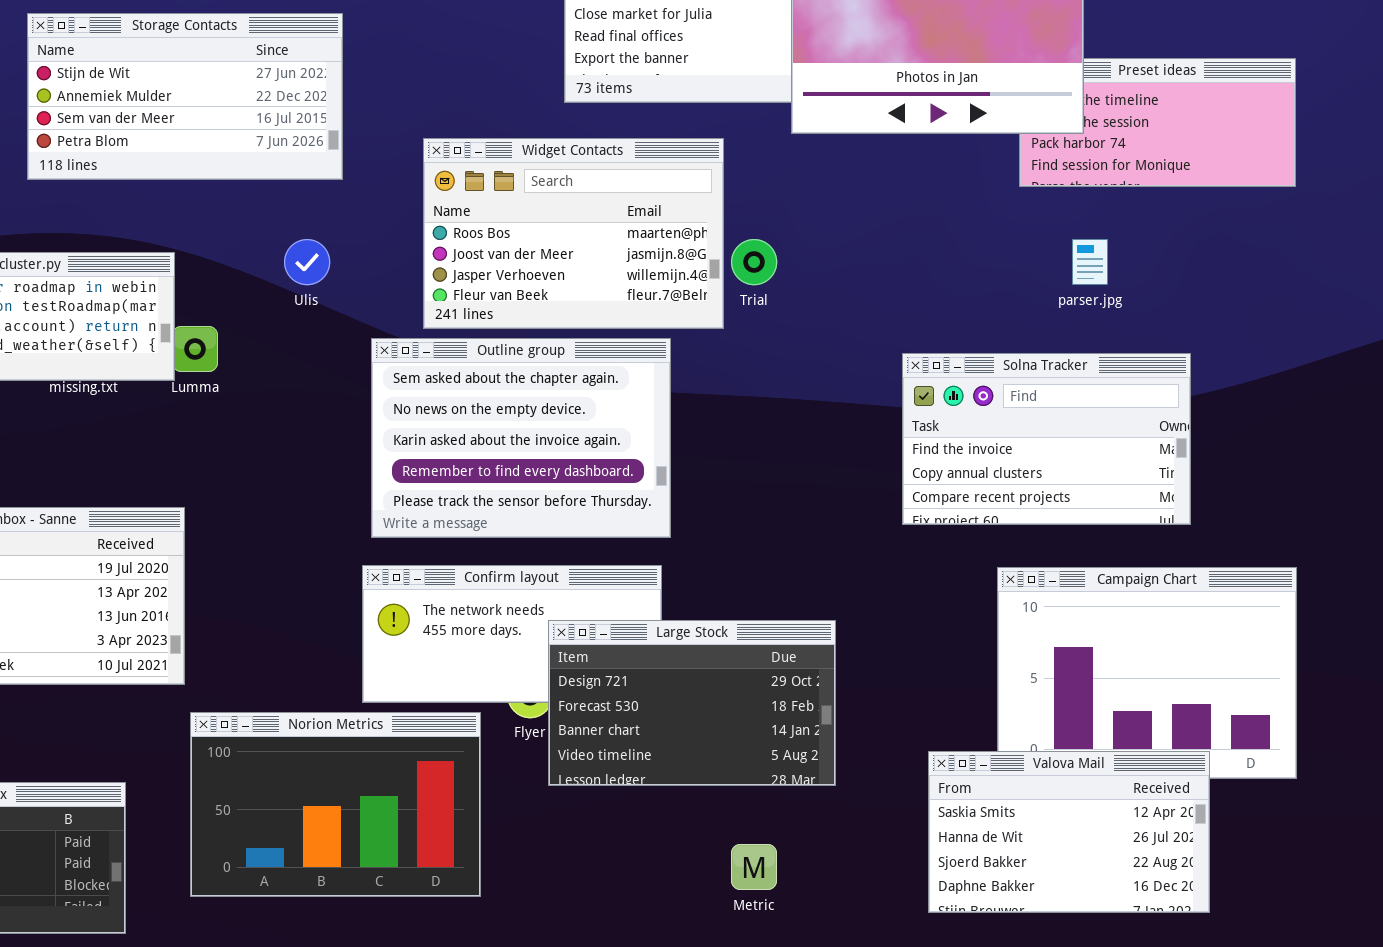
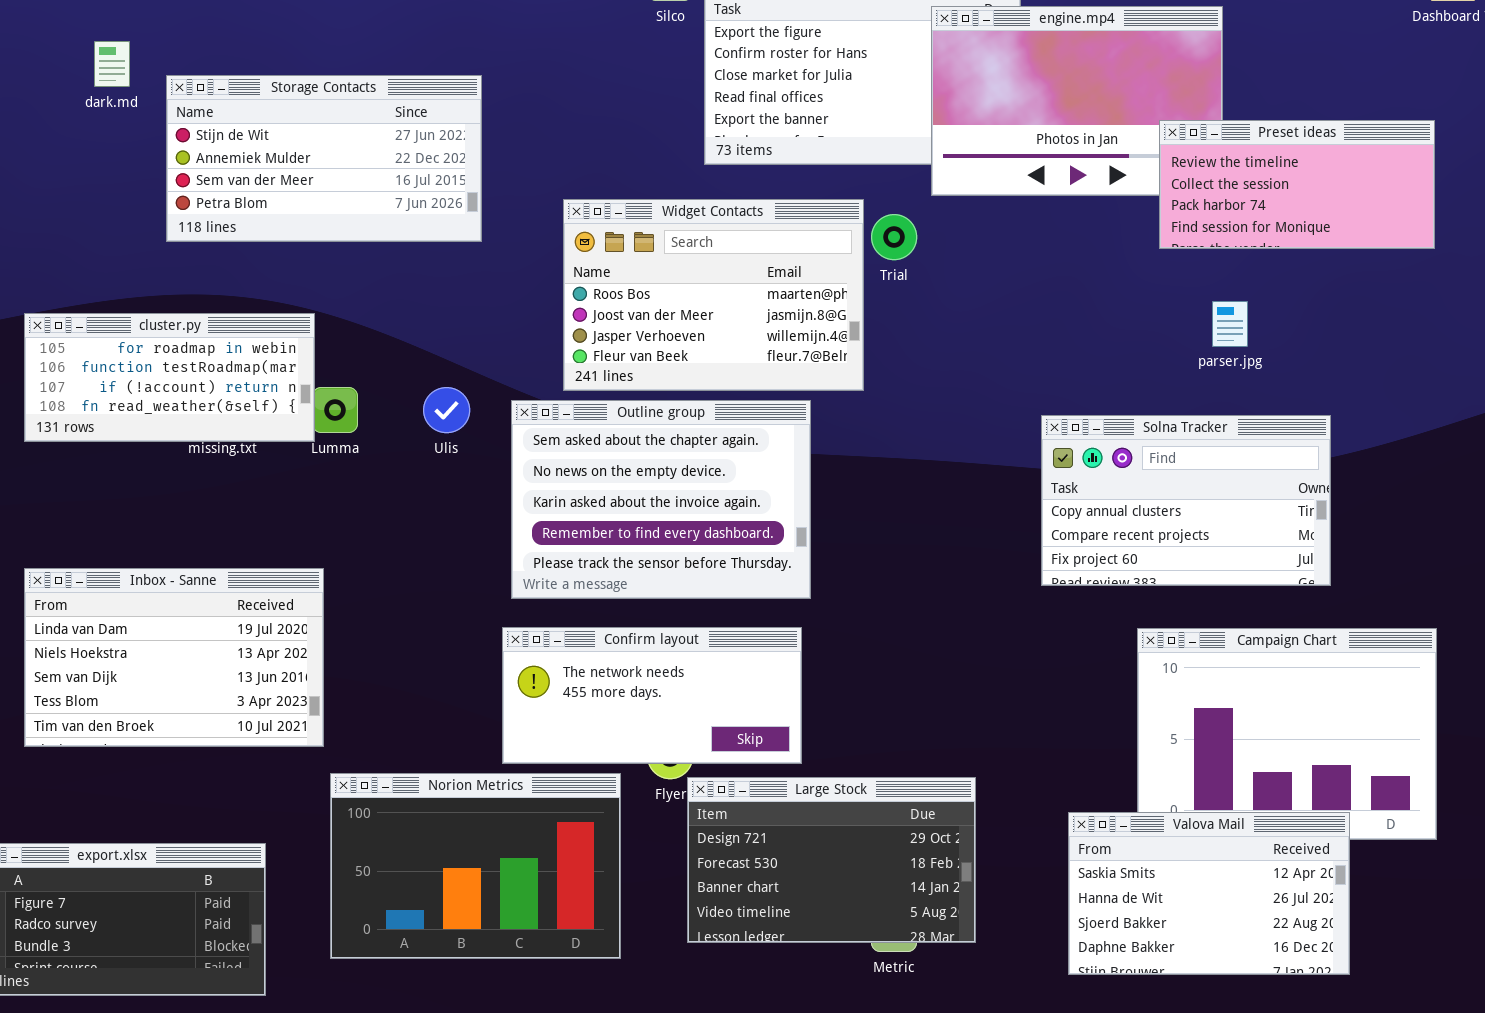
Preset ideas: [1019,58,1296,187] -> [1159,120,1435,249], raised
Ulis: [284,239,330,285] -> [423,387,470,433], moved
Trial: [731,239,777,285] -> [871,214,917,260], moved
Solna Tracker: [902,353,1191,525] -> [1041,415,1331,586], scrolled down 1 row
Large Stock: [548,620,836,786] -> [687,777,976,943], moved

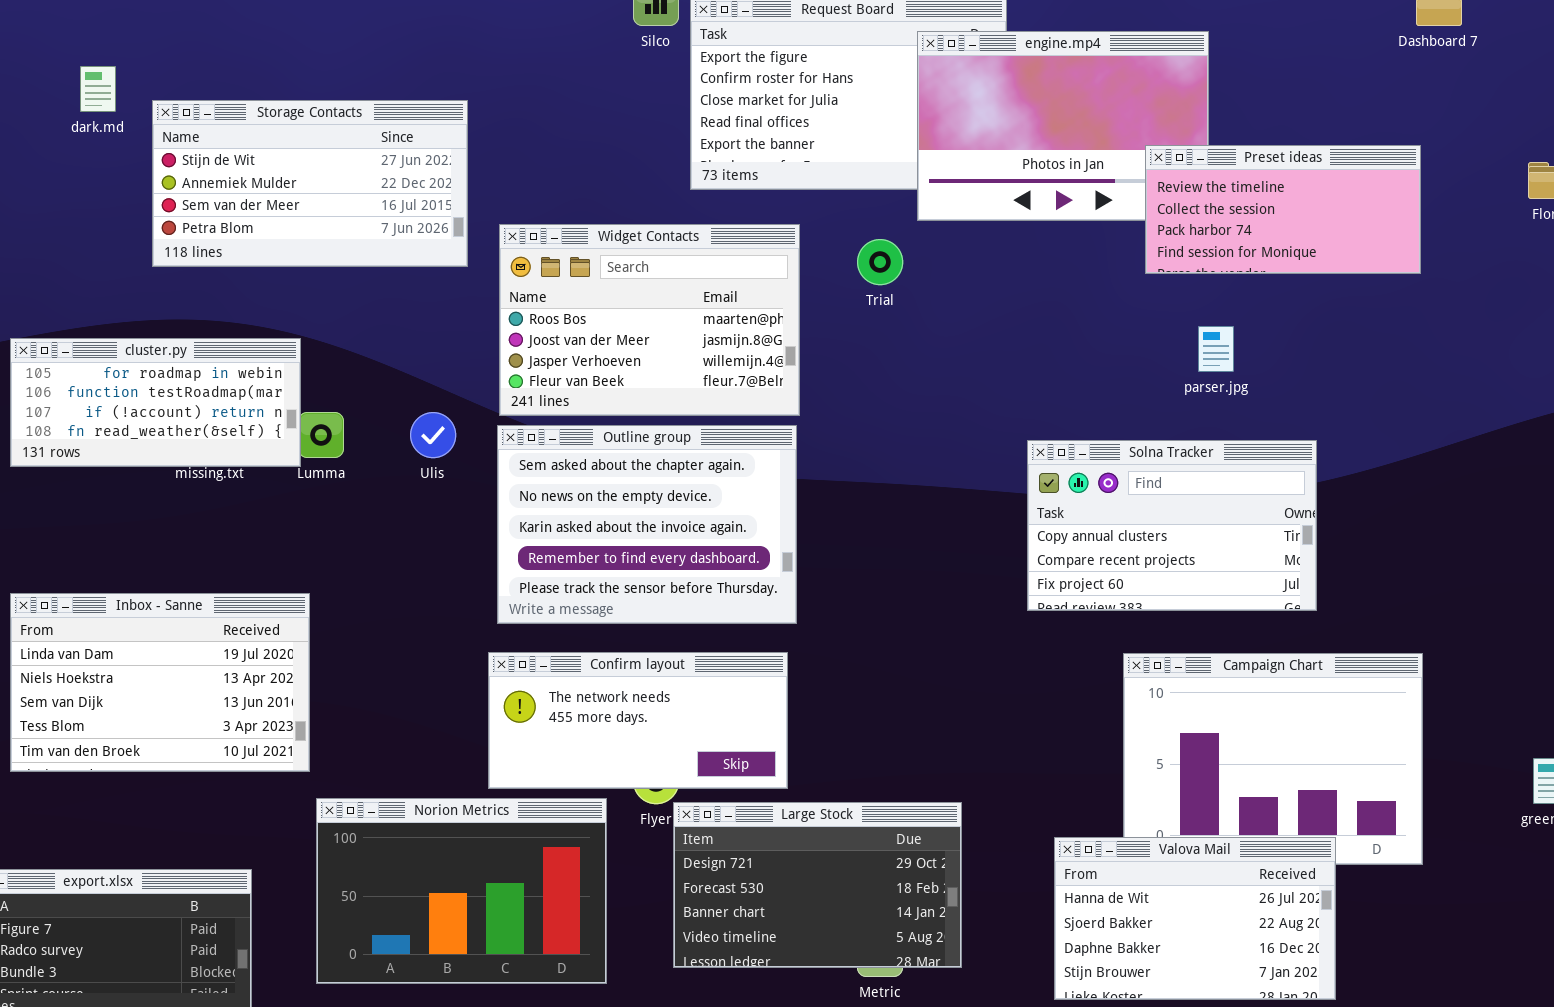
Widget Contacts: [563,199,864,391] -> [499,224,800,416], moved
Valova Mail: [1068,812,1350,975] -> [1054,837,1336,1000], scrolled down 1 row

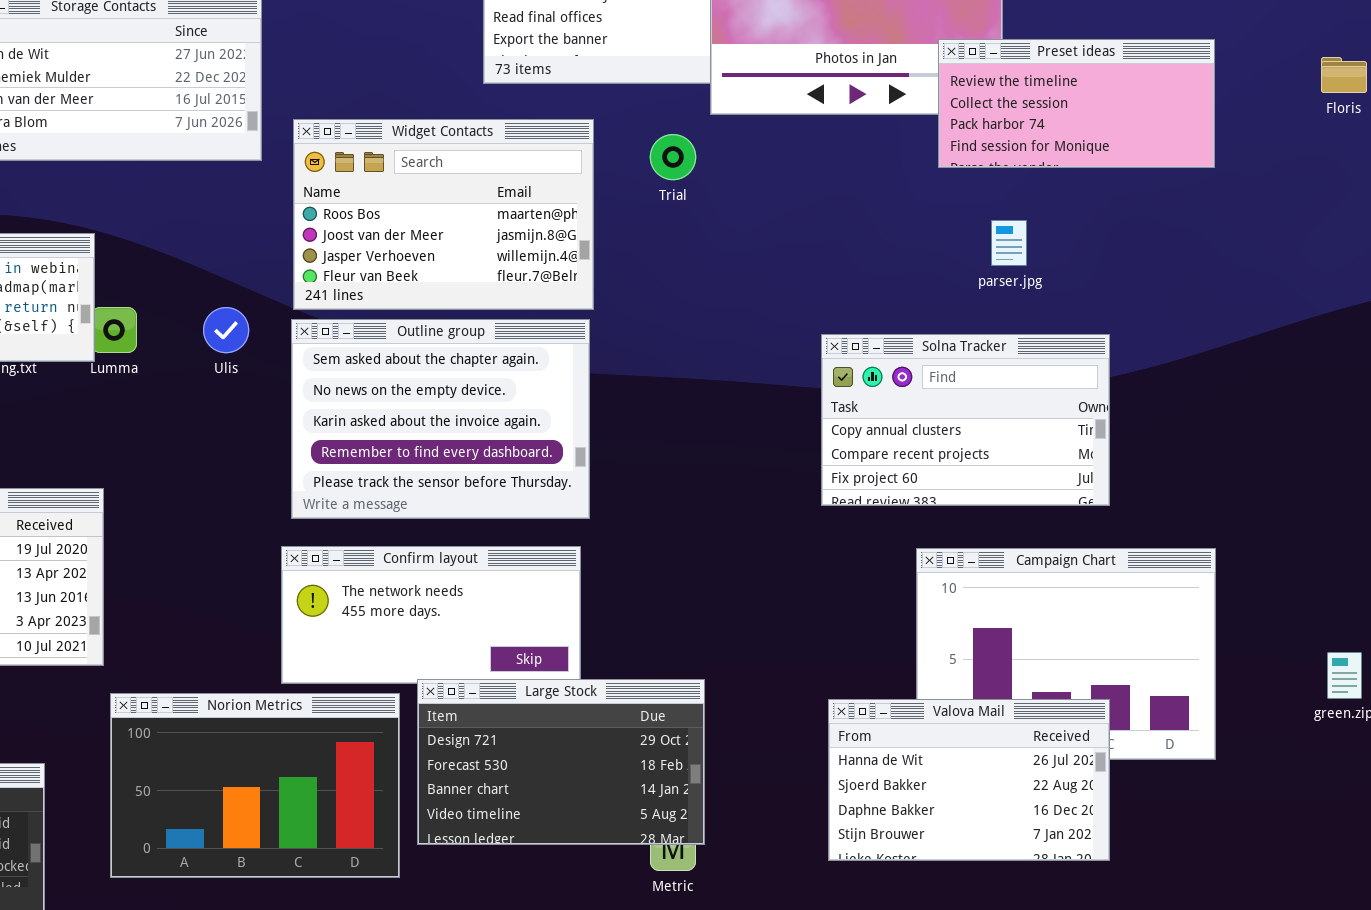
Large Stock: [673,802,962,968] -> [417,679,705,845], moved
Valova Mail: [1054,837,1336,1000] -> [828,699,1110,861], moved

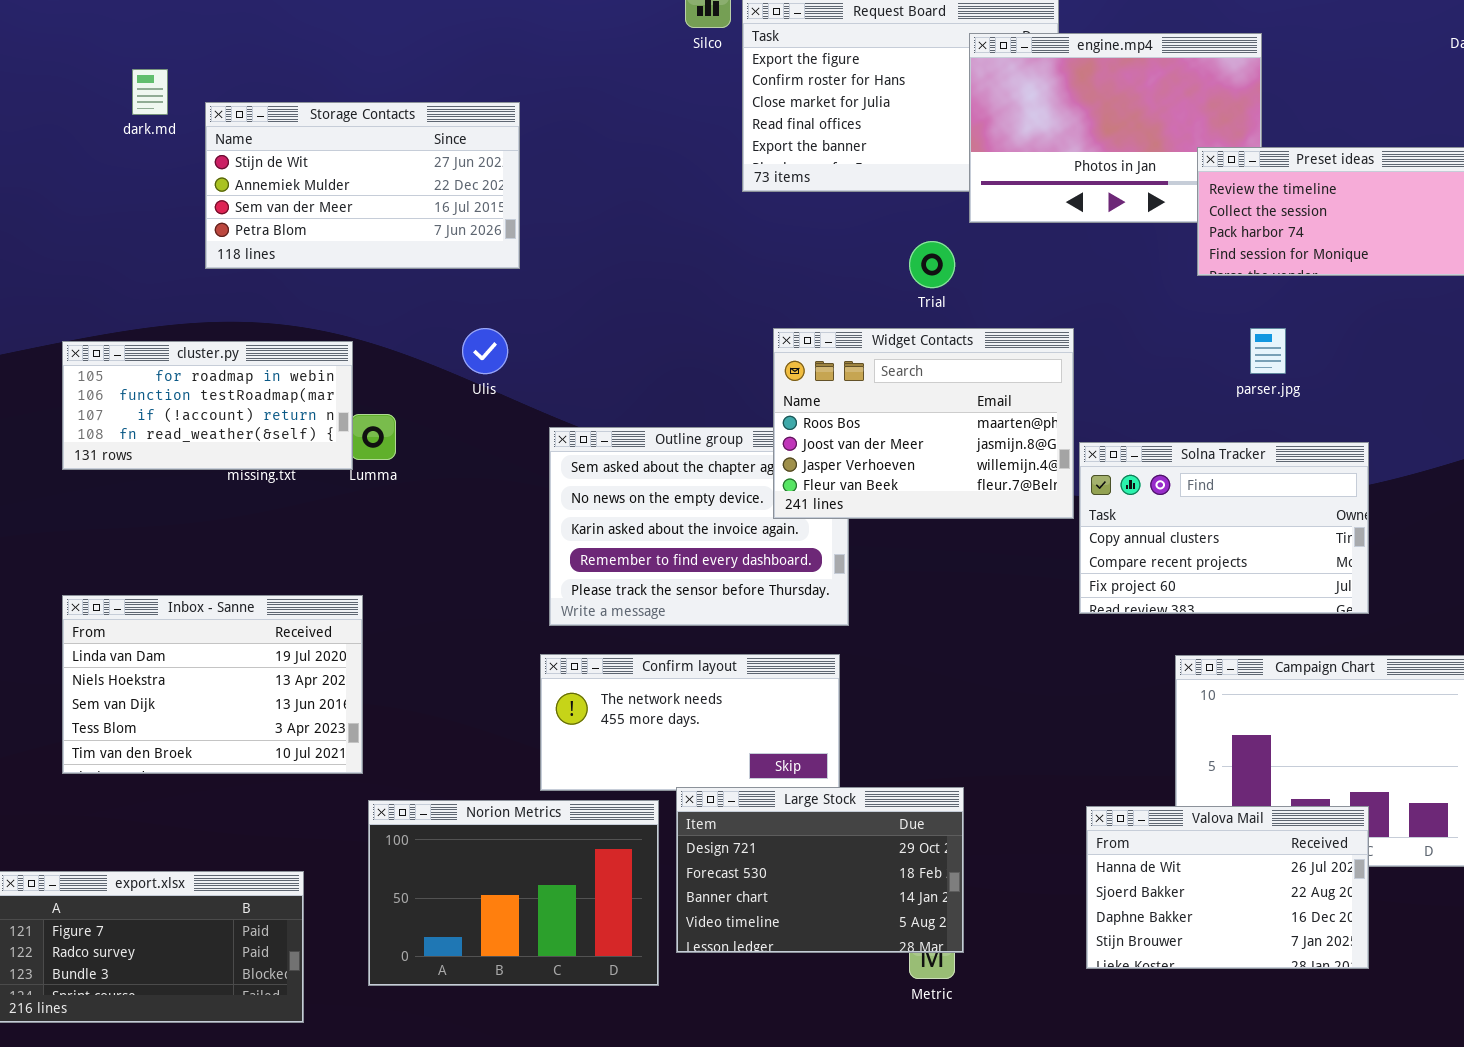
Widget Contacts: [293,119,594,310] -> [773,328,1074,519], moved
Ulis: [203,307,249,353] -> [462,328,508,374], moved

